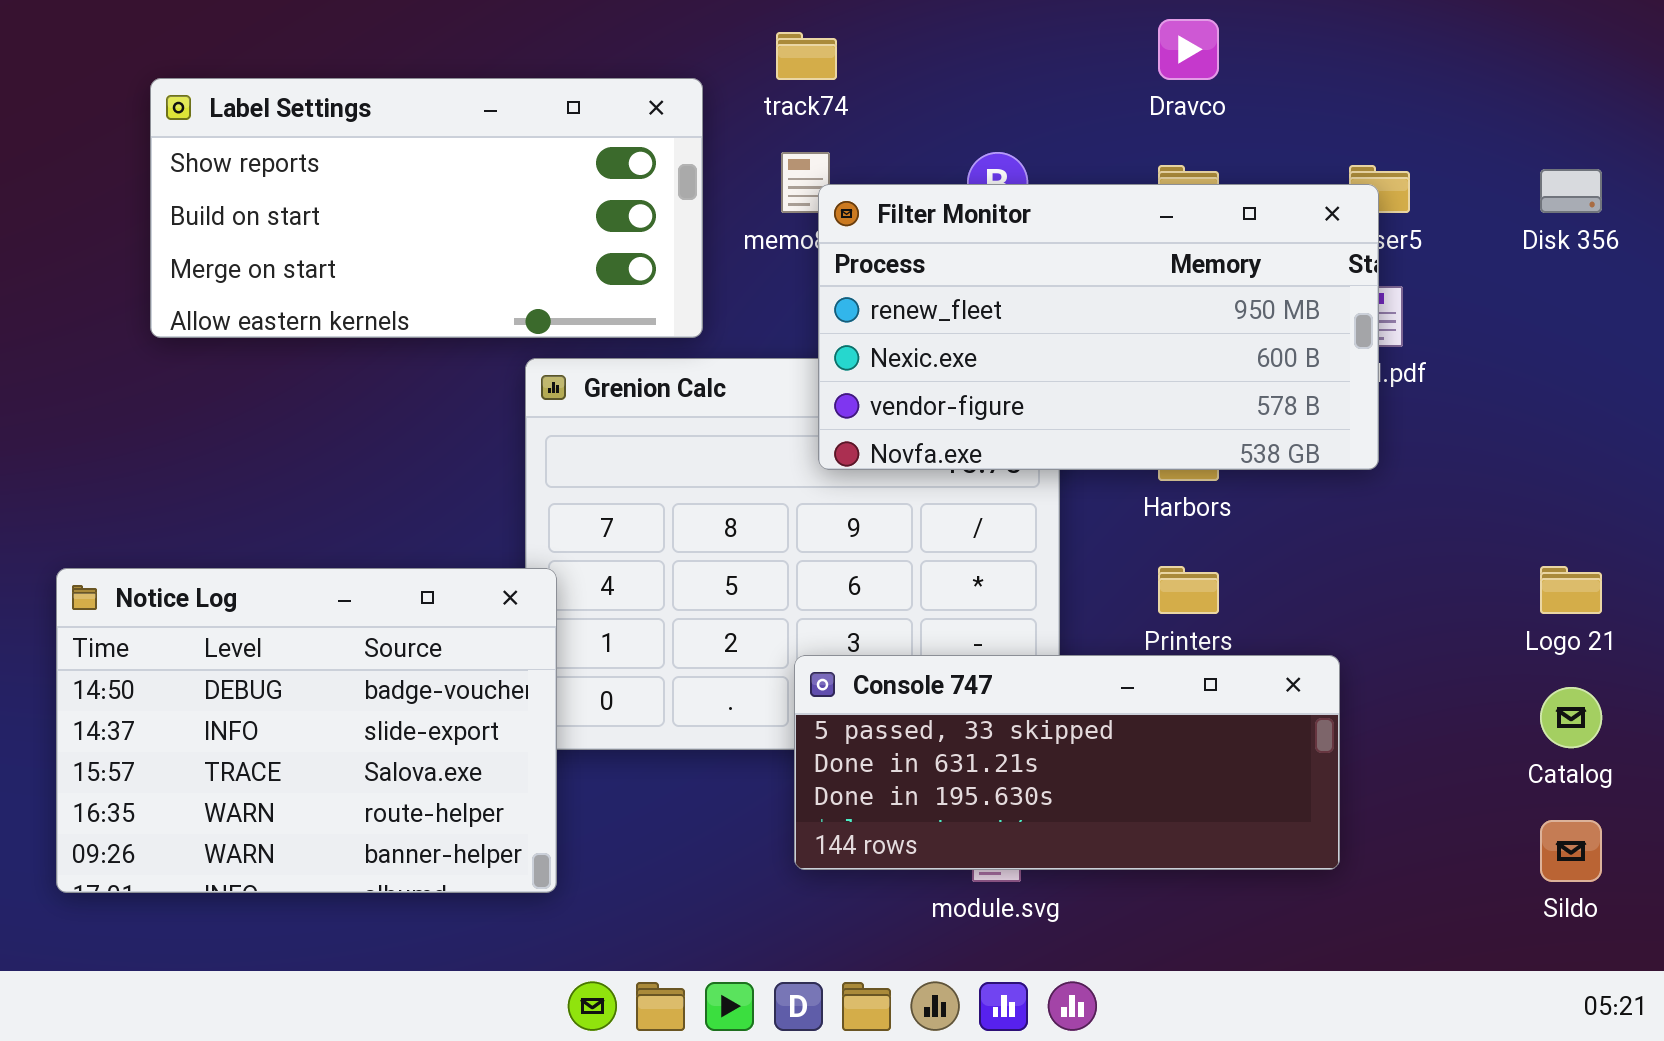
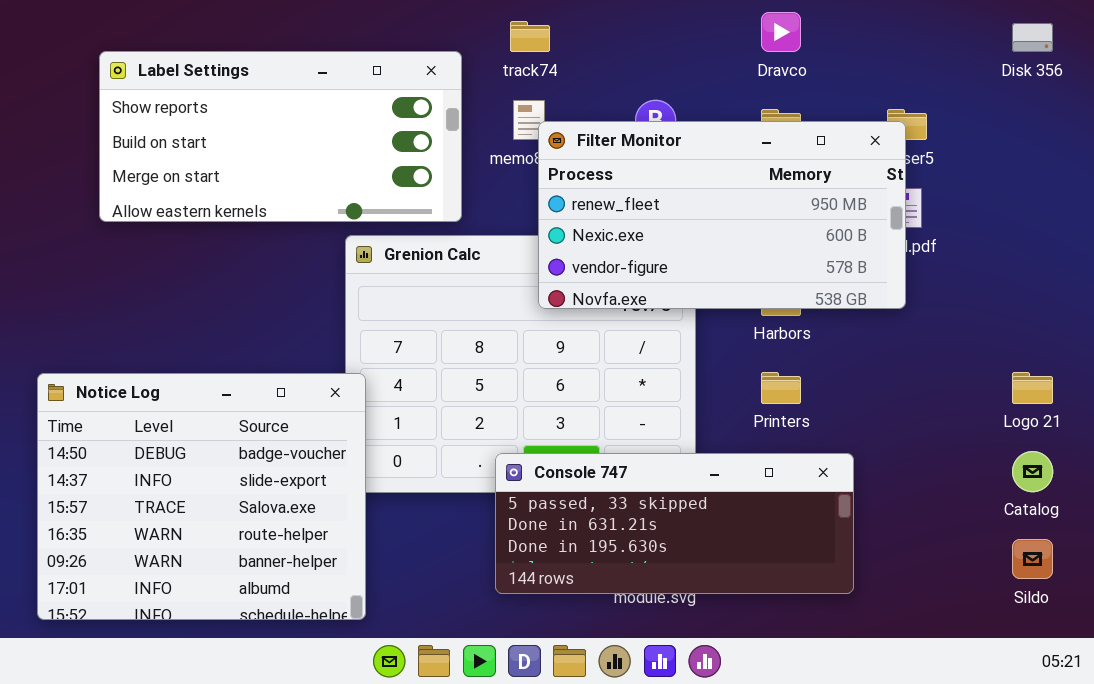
Disk 356: [1540,169,1602,213] -> [1012,23,1053,52], moved
Notice Log: [56,568,557,893] -> [37,373,366,620], resized
Console 747: [794,655,1340,870] -> [495,453,854,594], moved

